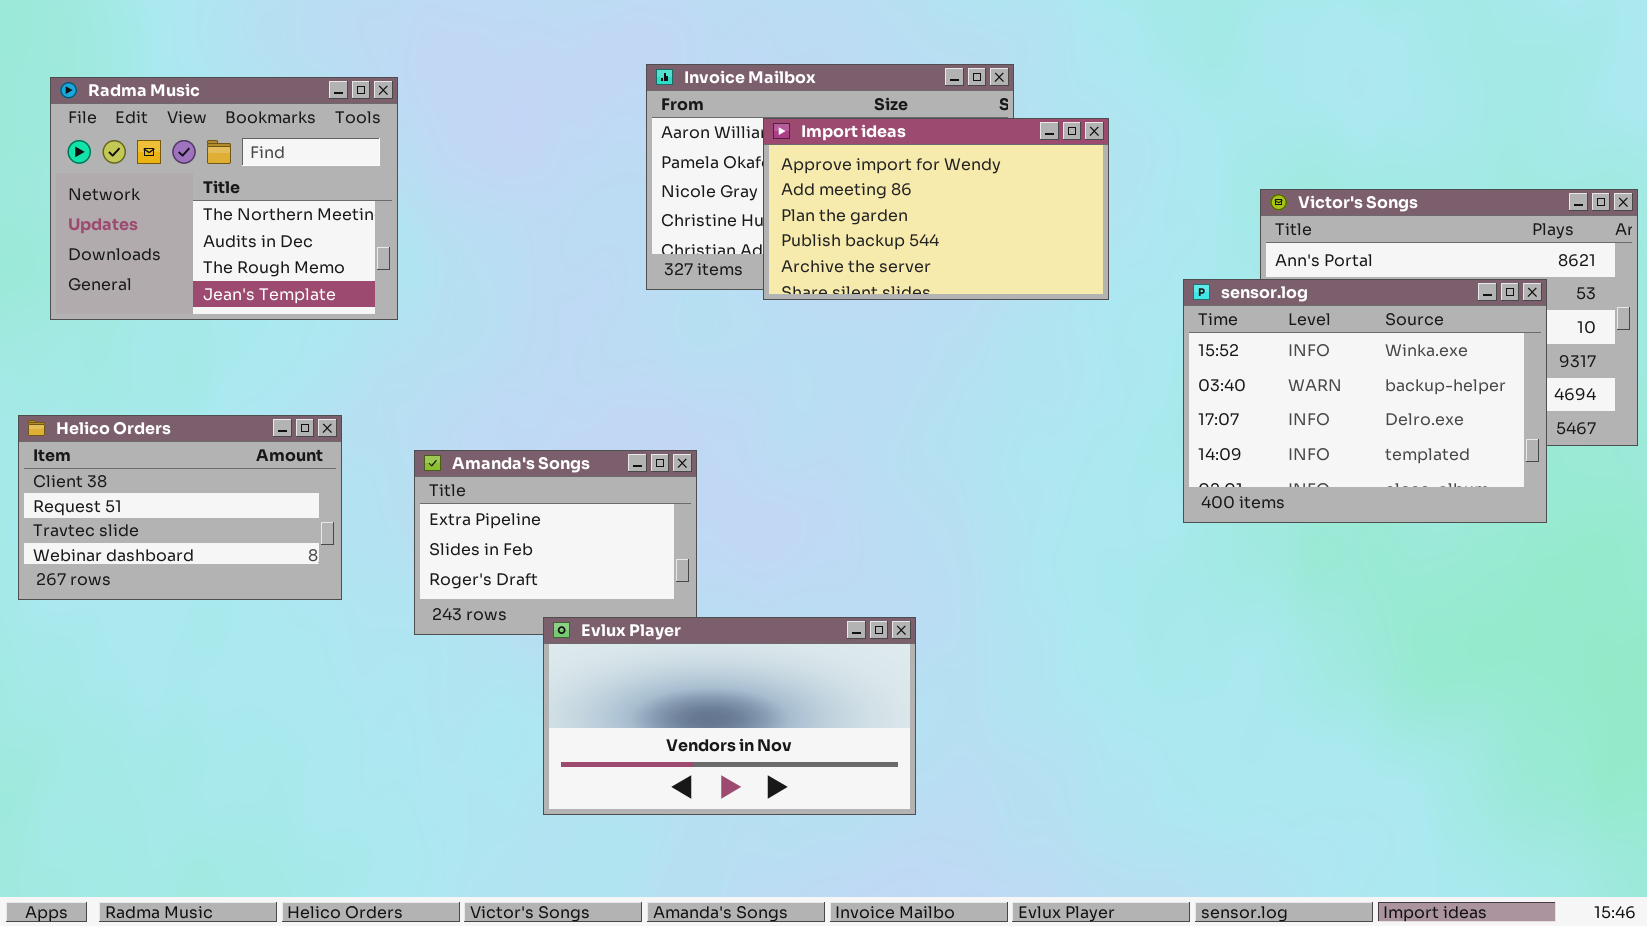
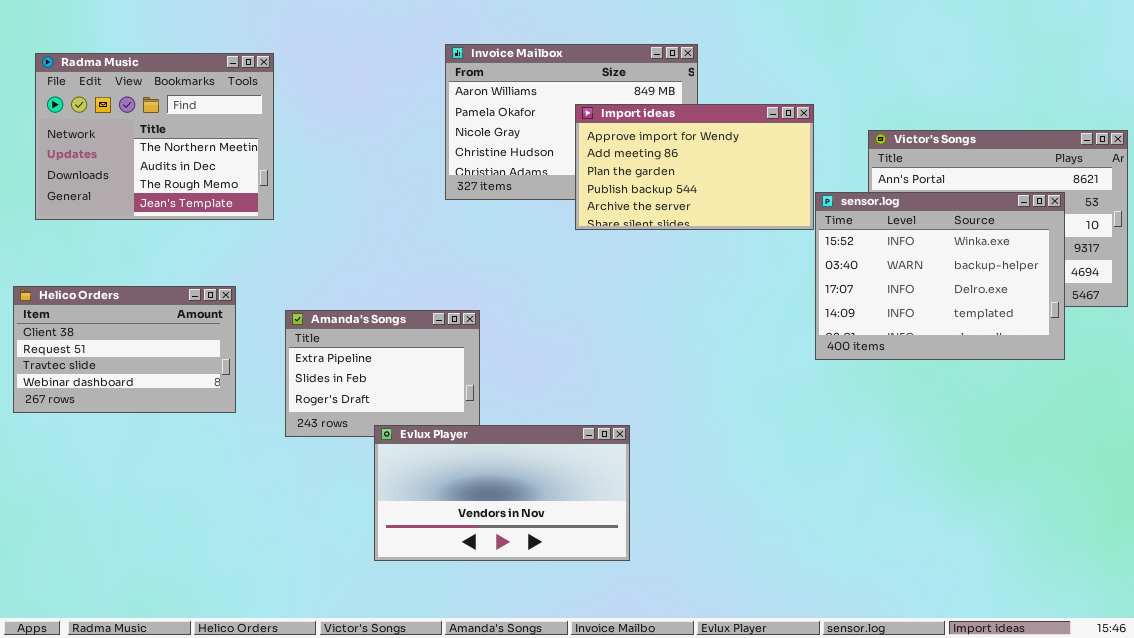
Import ideas: [763,118,1109,300] -> [575,104,814,230], moved

